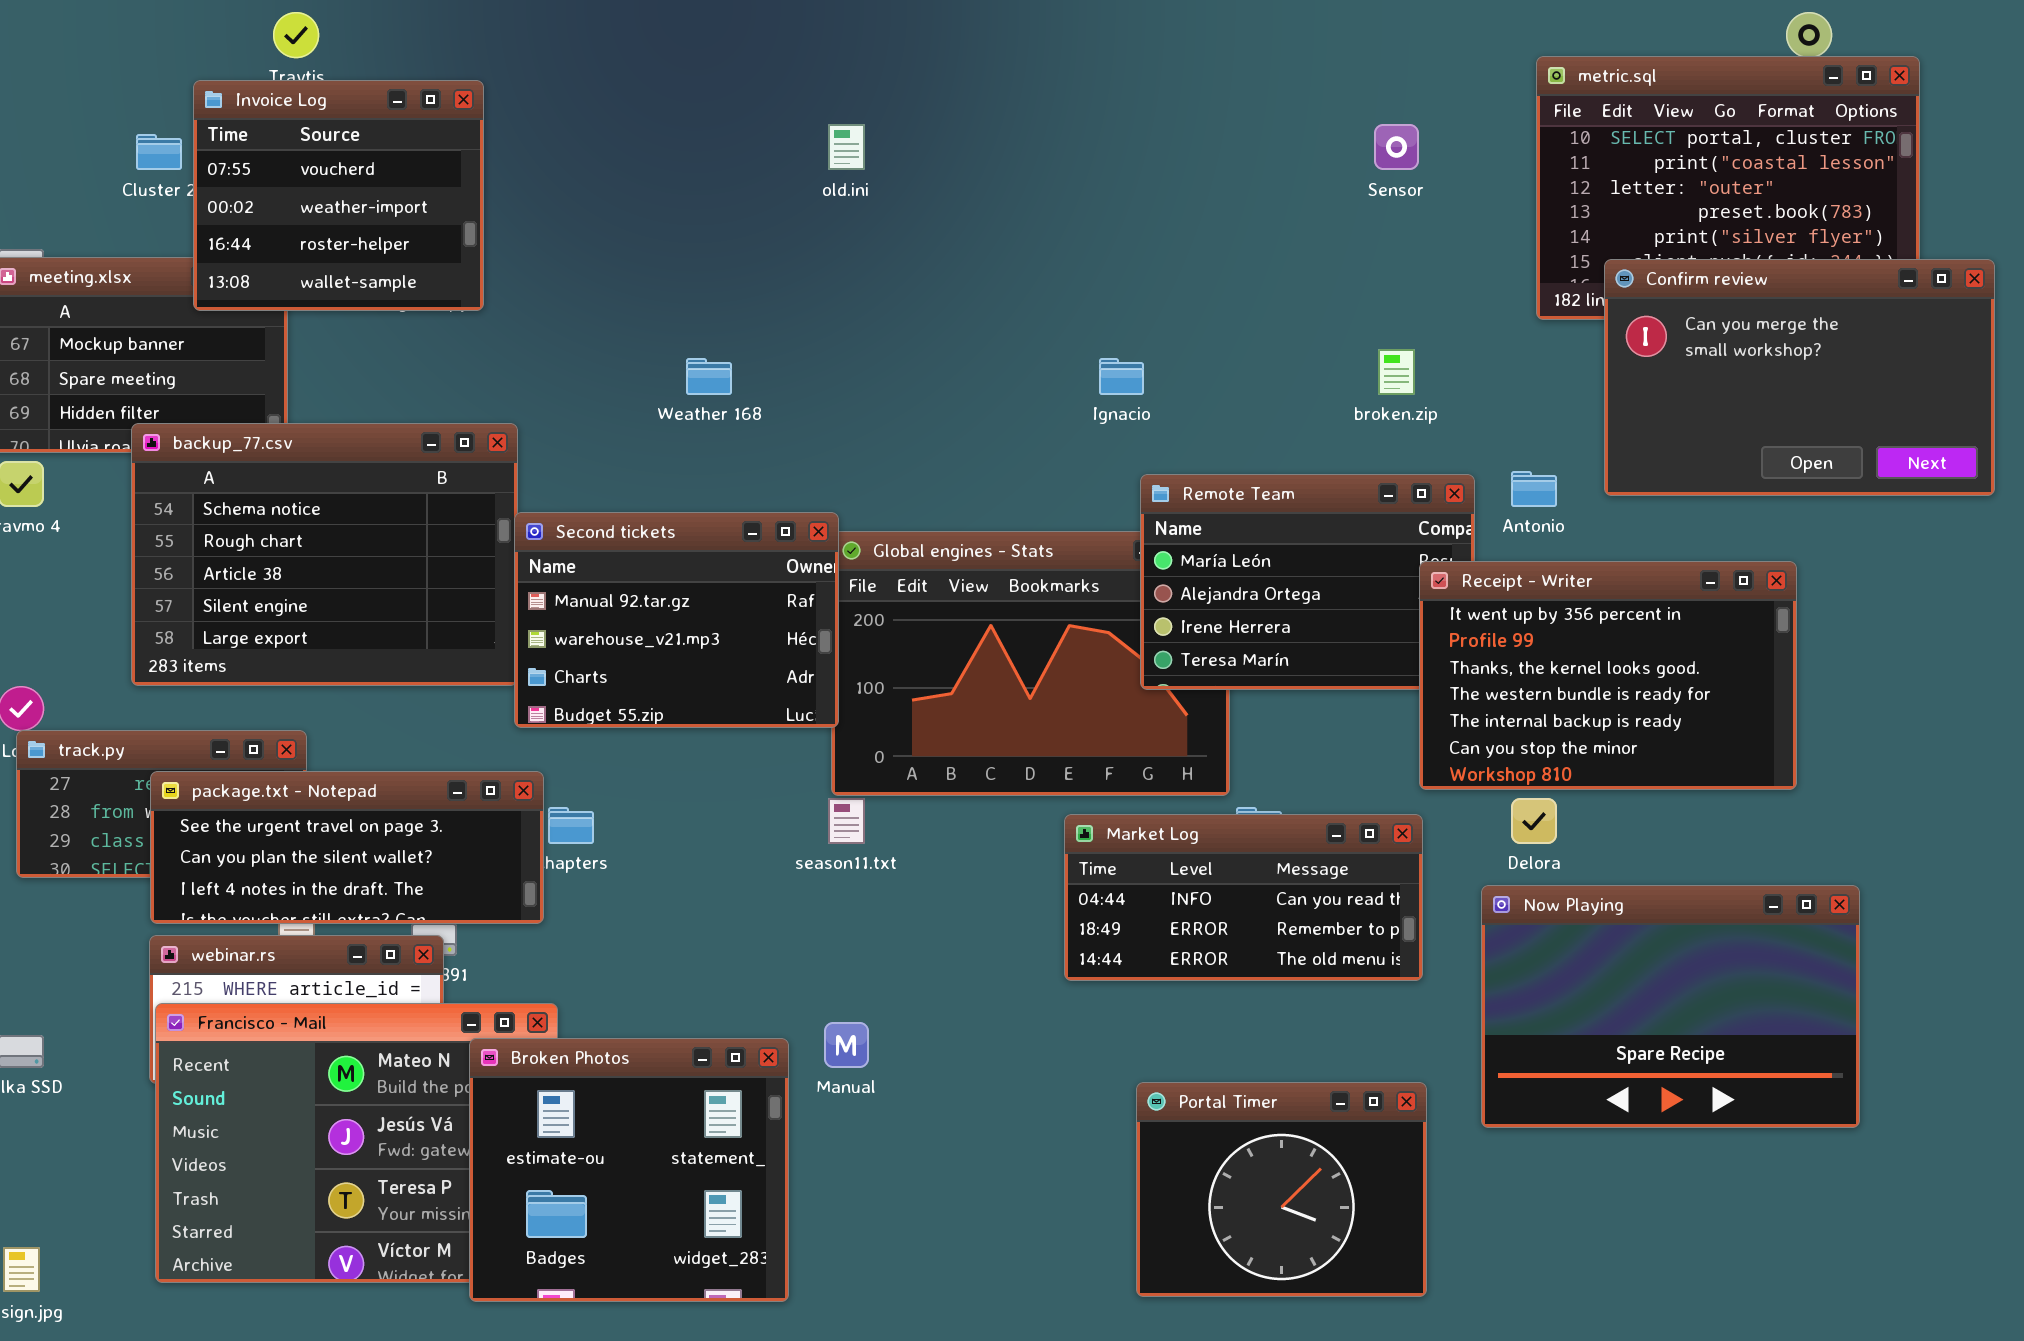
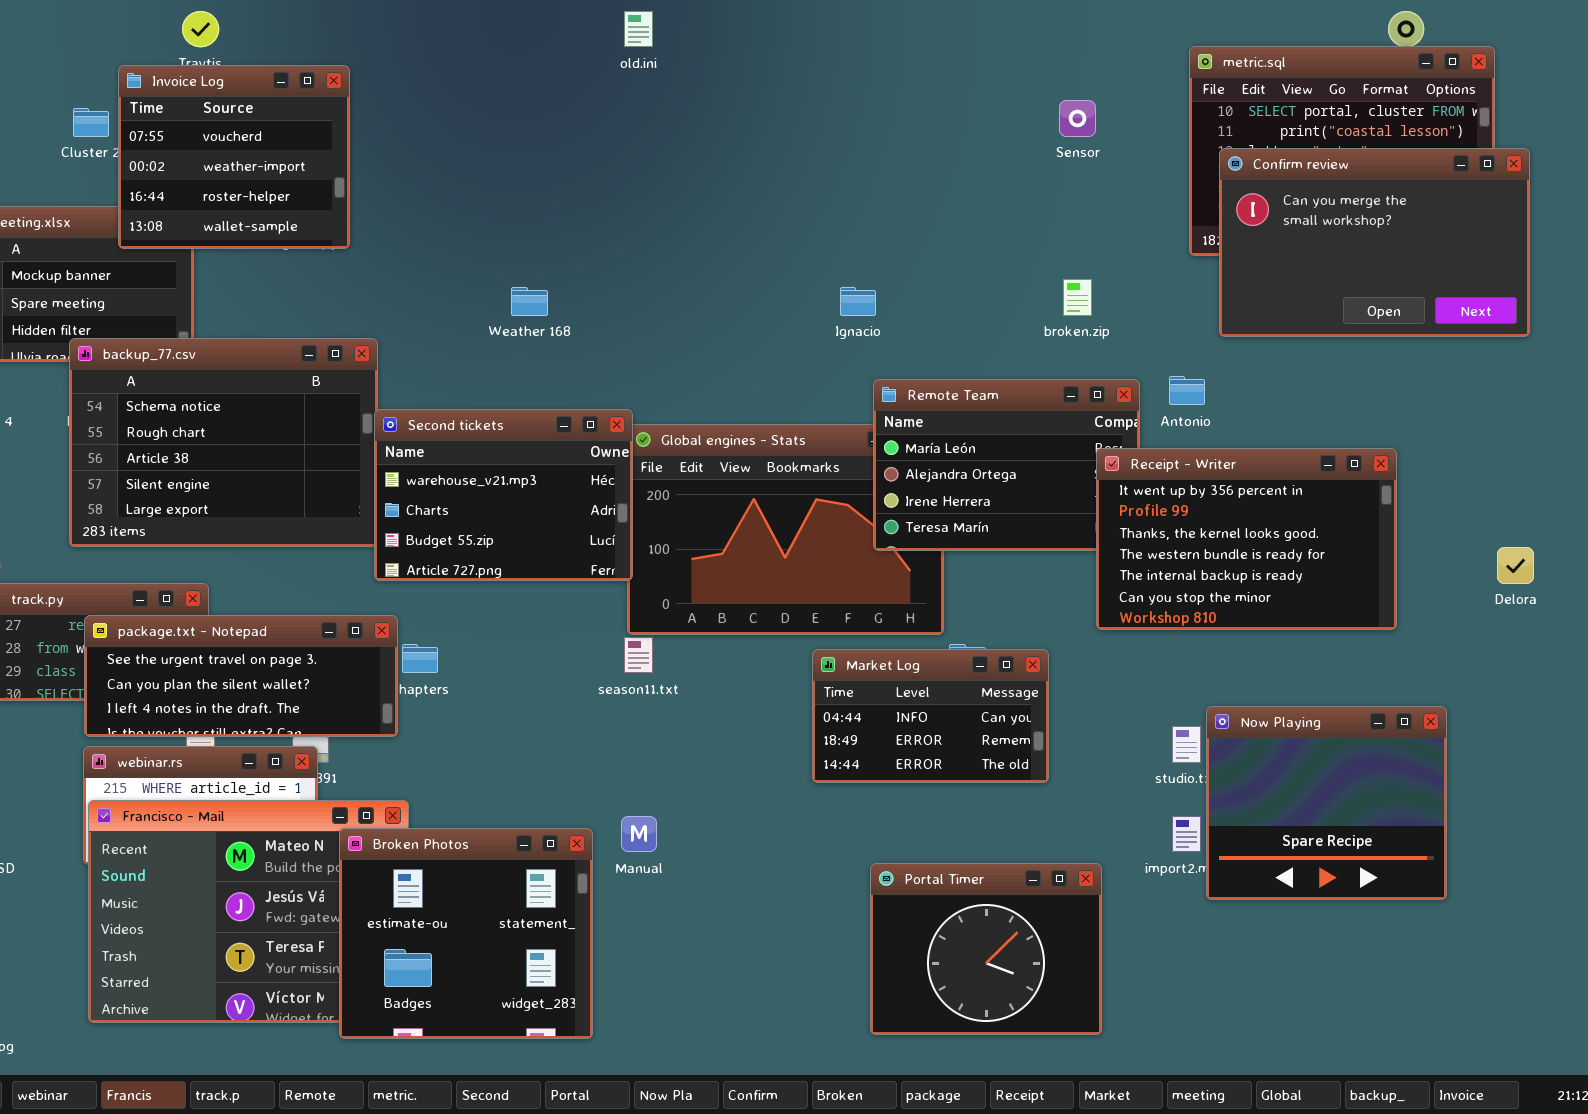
old.ini: [828,124,865,170] -> [624,11,653,47], moved
Confirm review: [1604,259,1995,496] -> [1219,148,1530,337], moved
Second tickets: [514,512,839,728] -> [374,409,633,581], scrolled down 1 row
Delora: [1511,798,1557,844] -> [1497,547,1534,584], moved
Market Log: [1064,814,1423,981] -> [812,649,1049,783], resized
Now Playing: [1481,885,1860,1128] -> [1206,706,1447,900], resized

